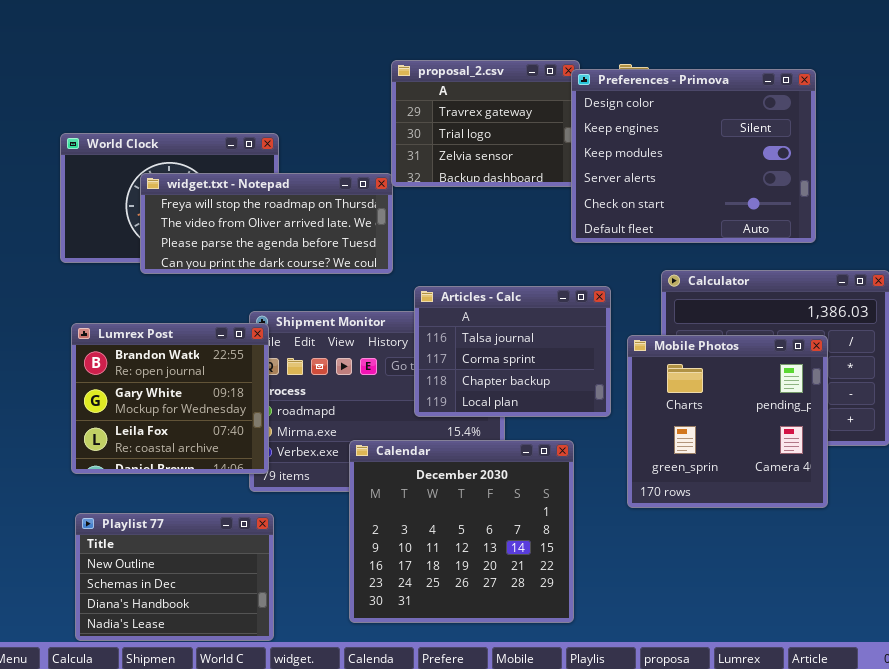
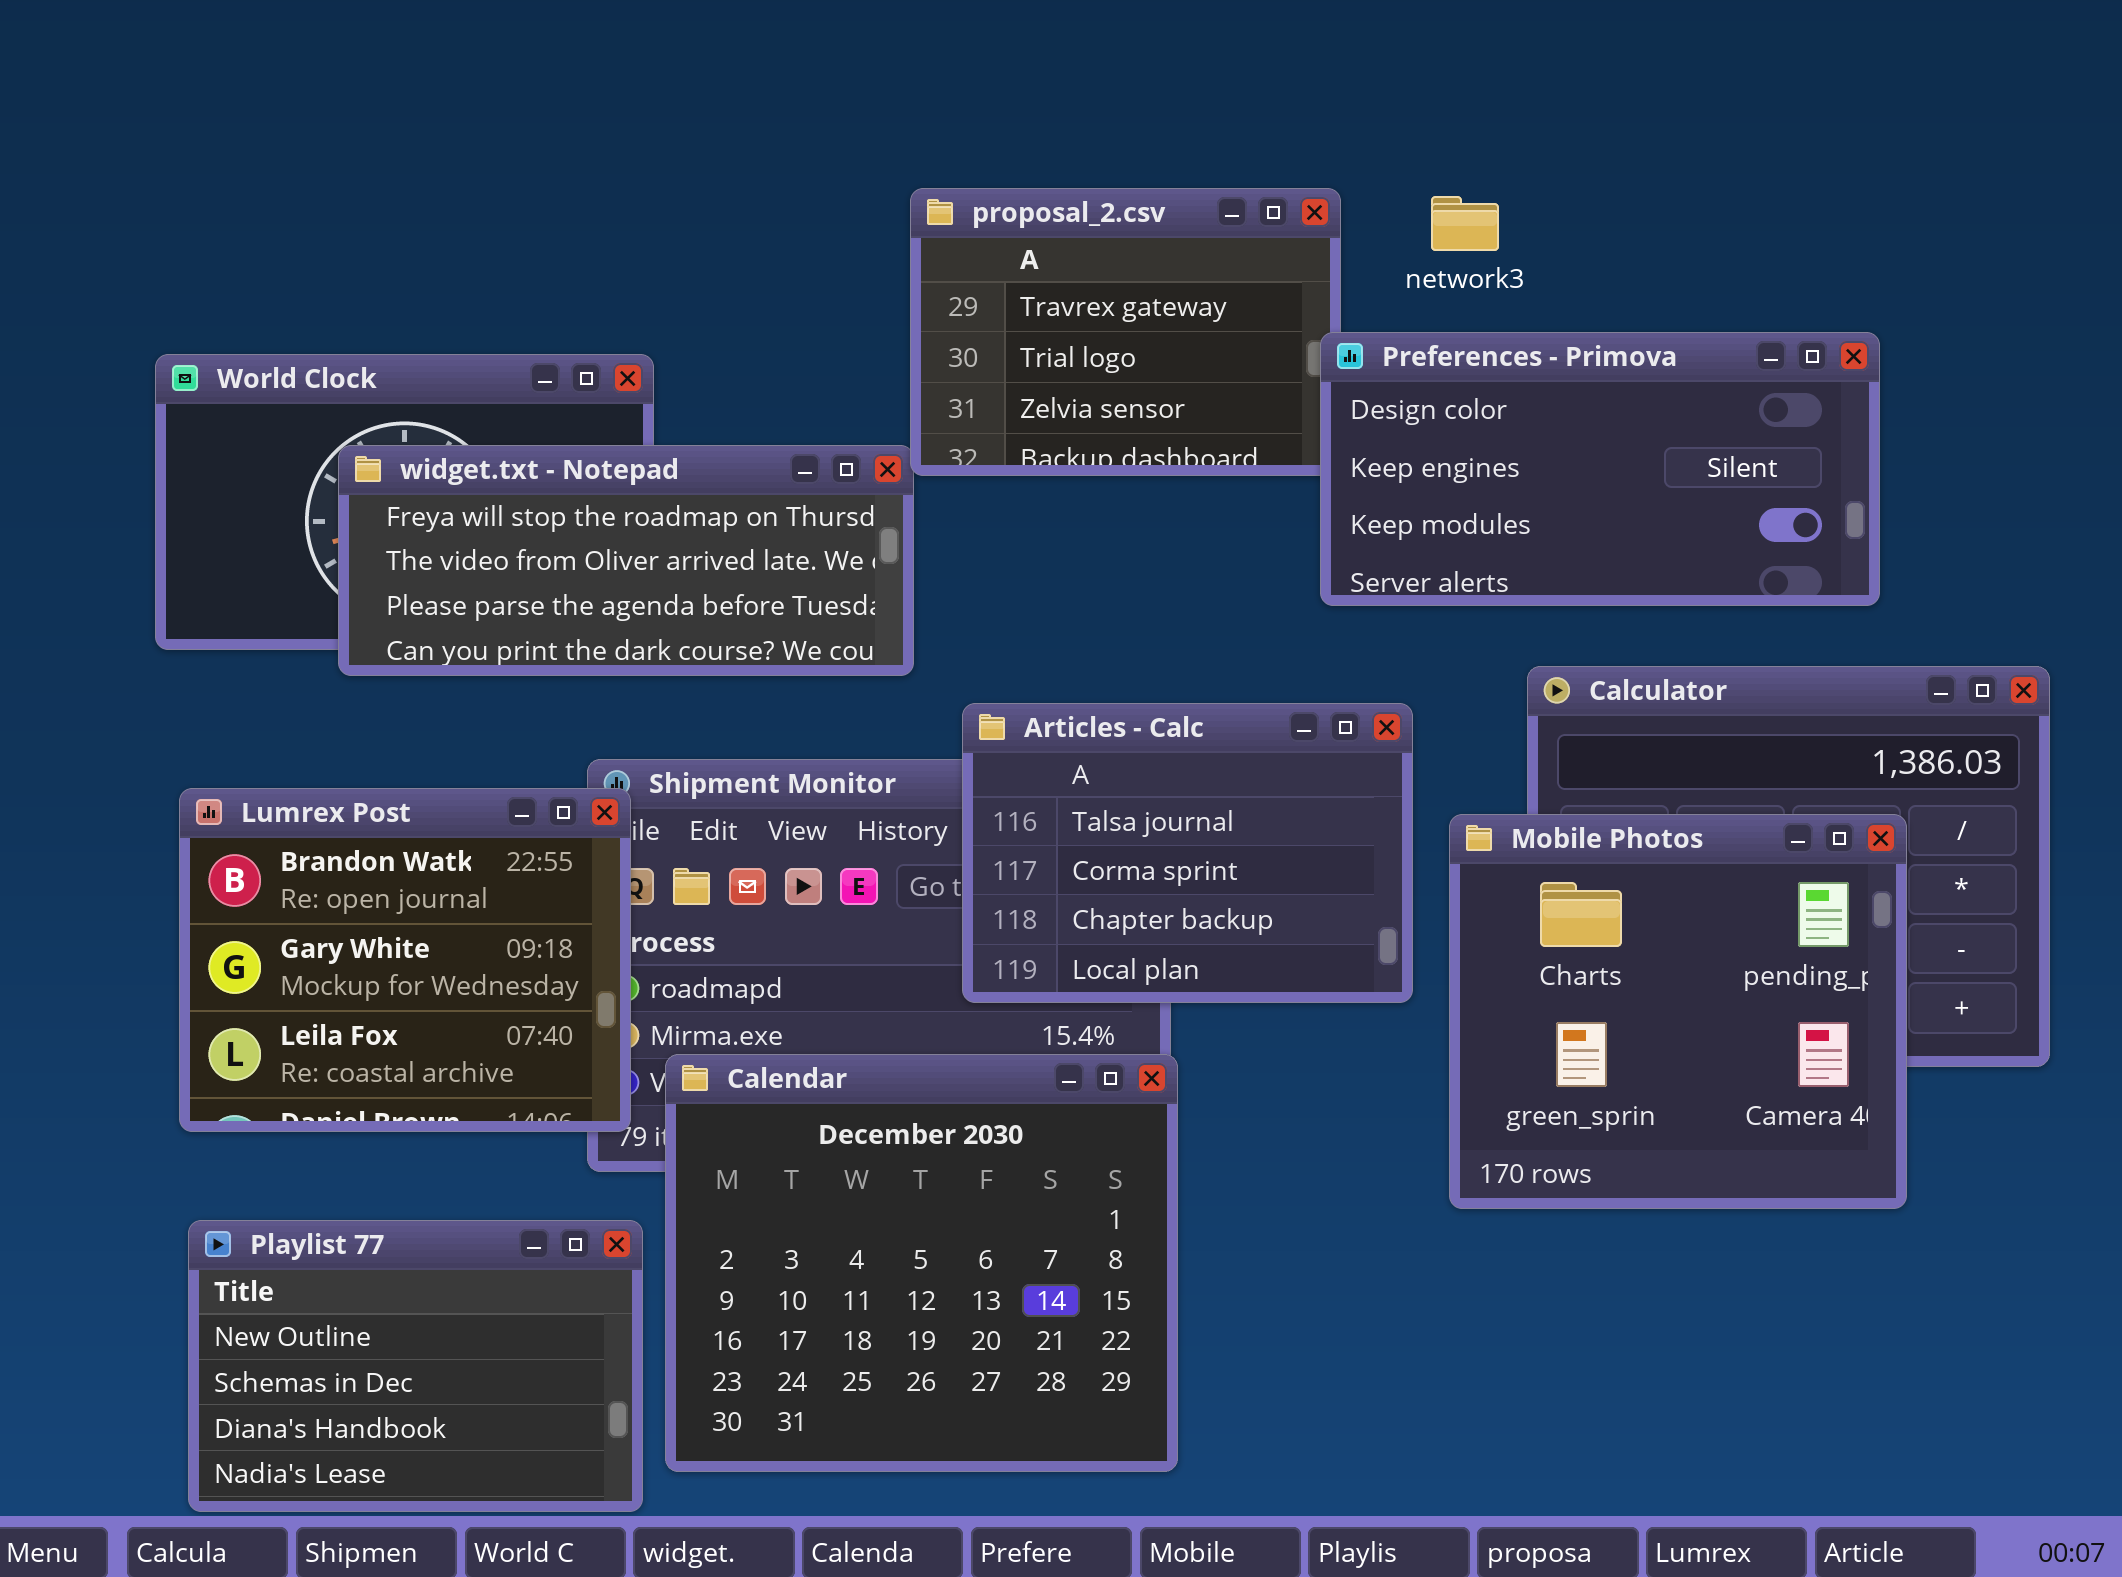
Preferences - Primova: [571,69,816,243] -> [1320,332,1880,606], resized
Calendar: [349,440,574,623] -> [665,1054,1178,1472], moved

